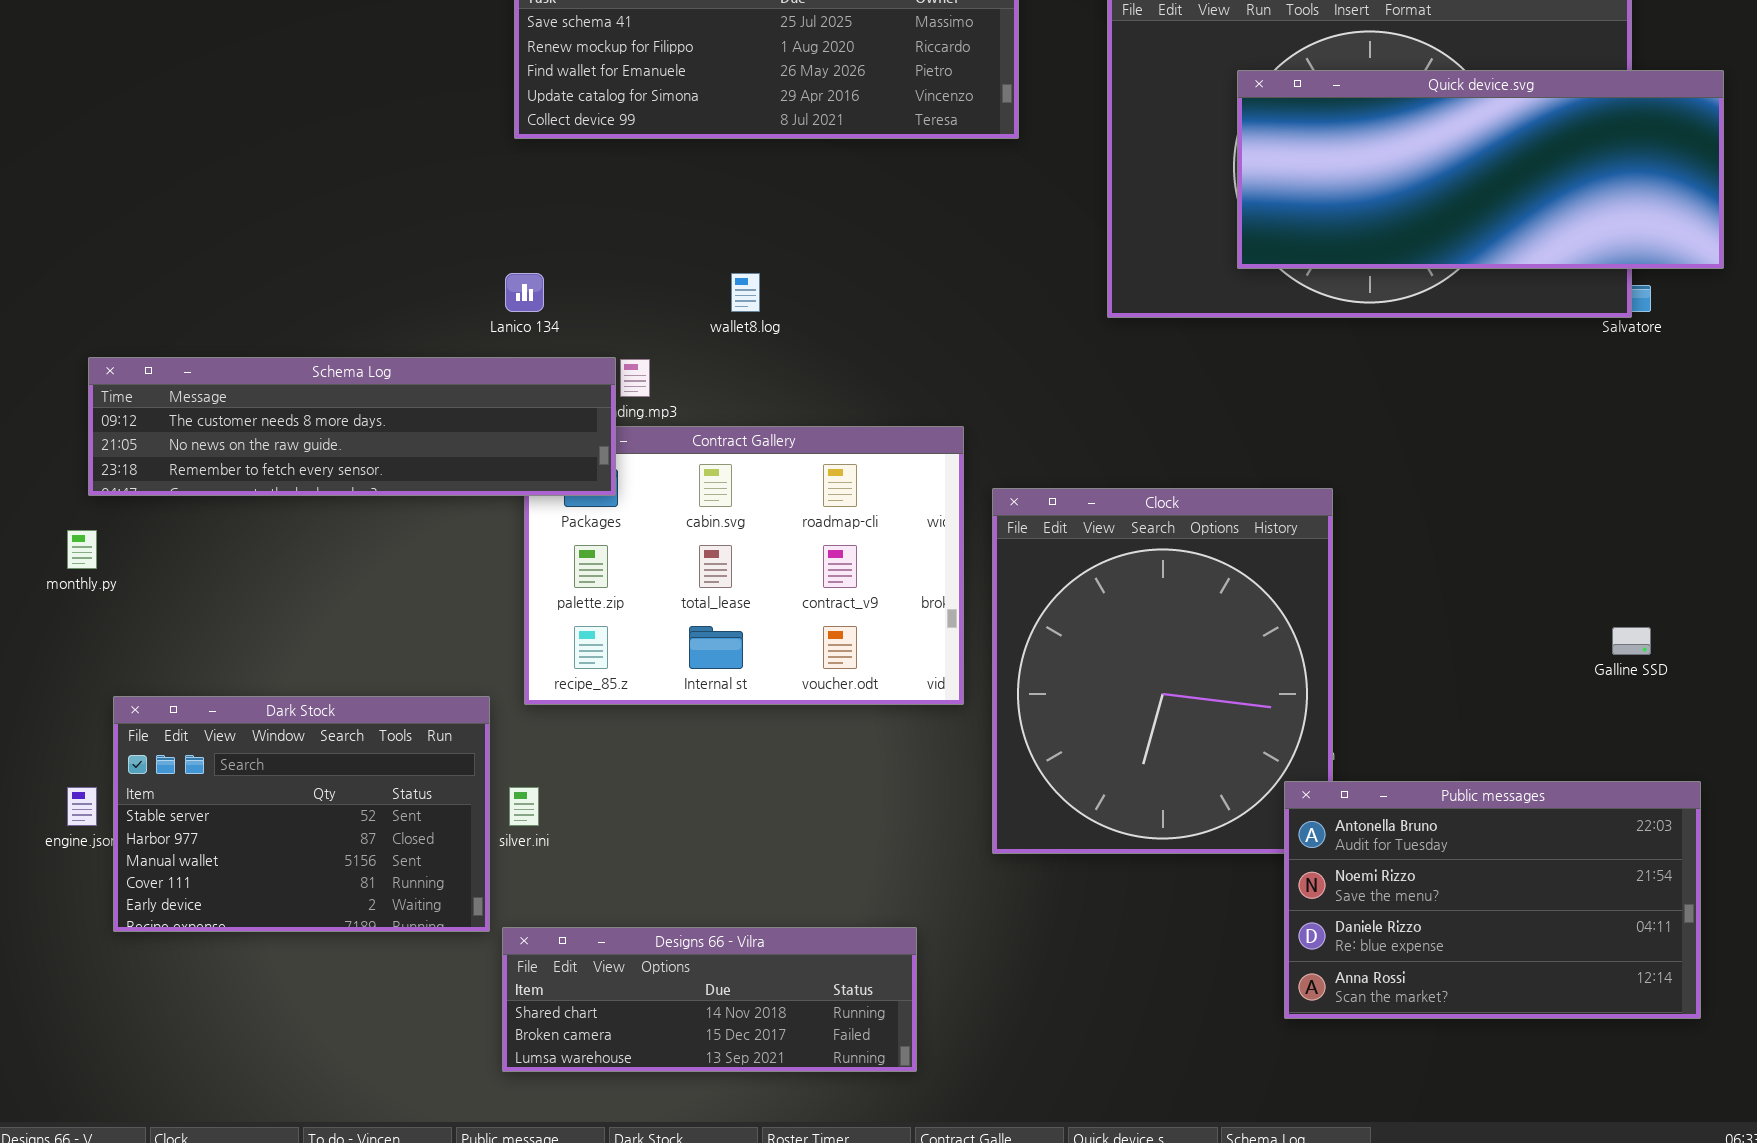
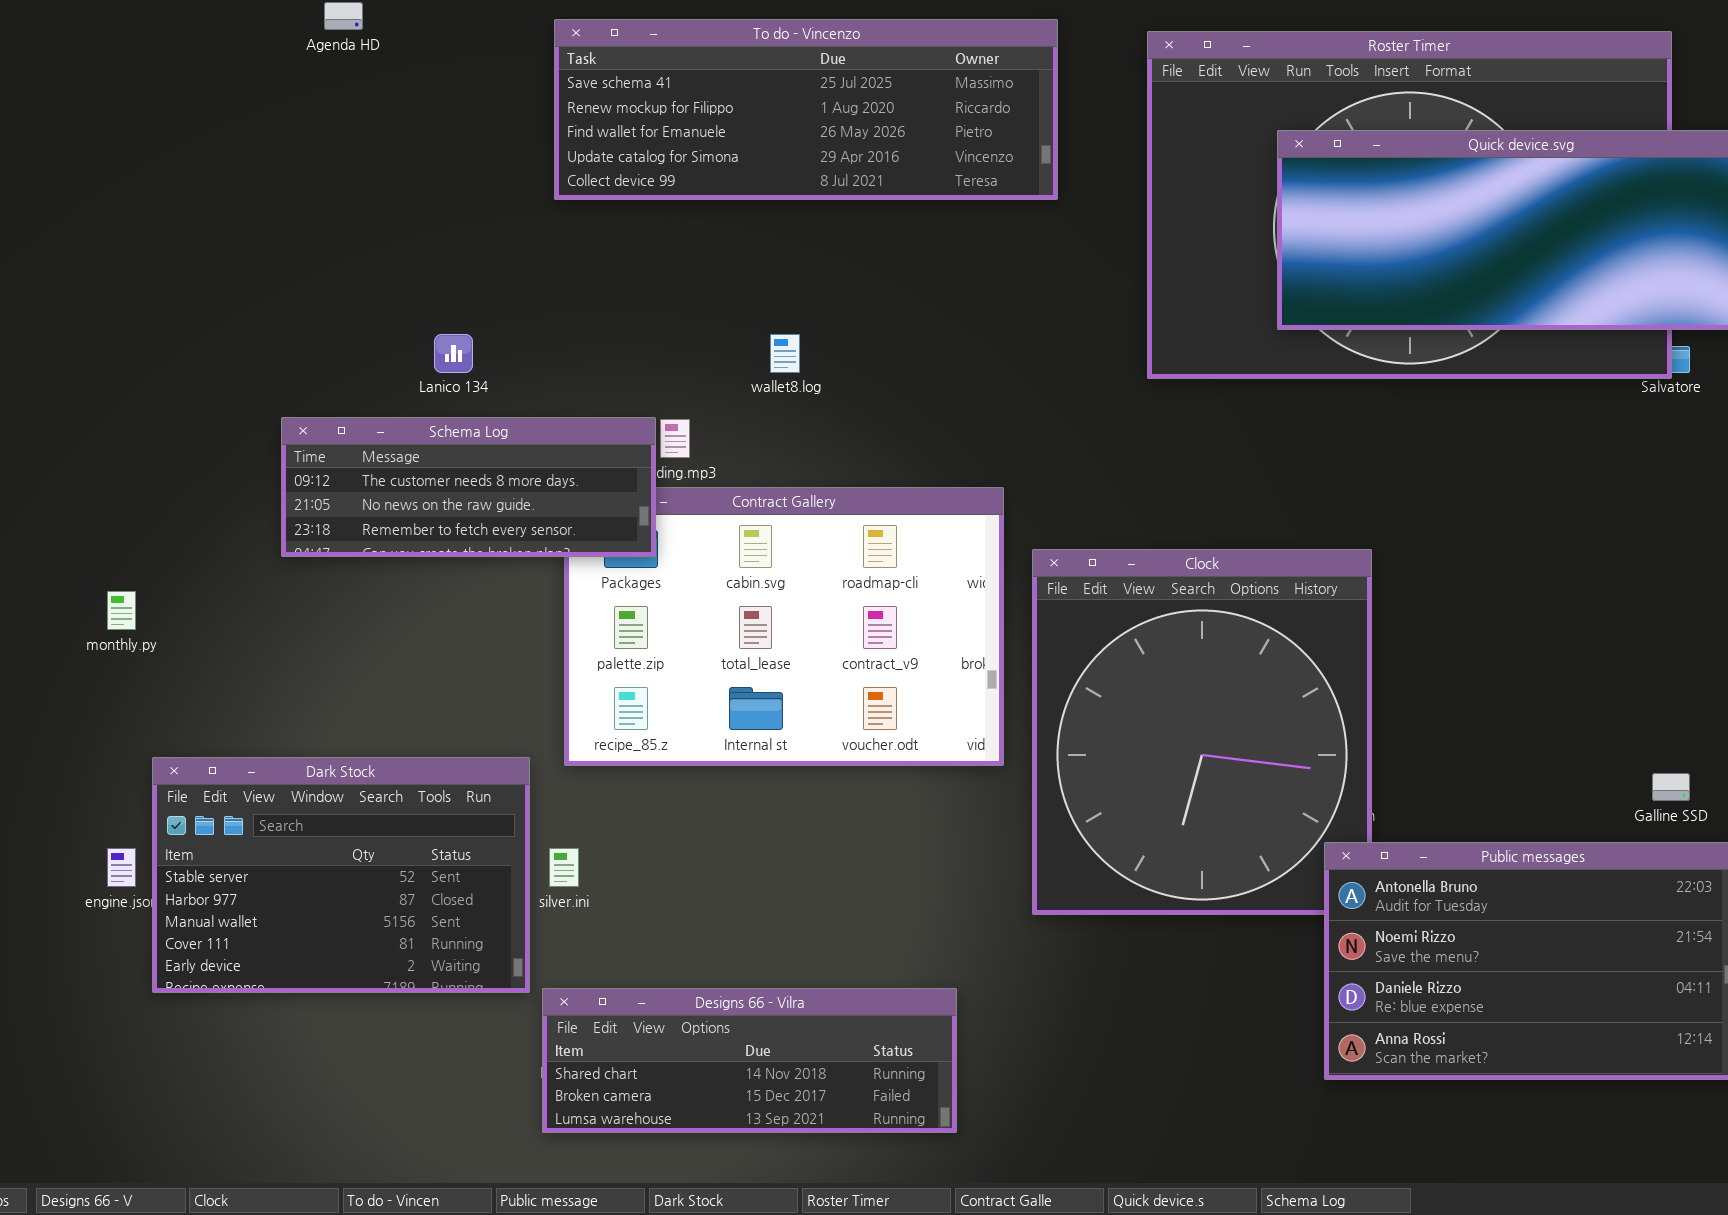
Lanico 134: [505,273,544,312] -> [434,334,473,373], moved
Schema Log: [88,357,616,496] -> [281,417,656,557], resized
Galline SSD: [1612,627,1651,655] -> [1652,773,1690,801], moved

